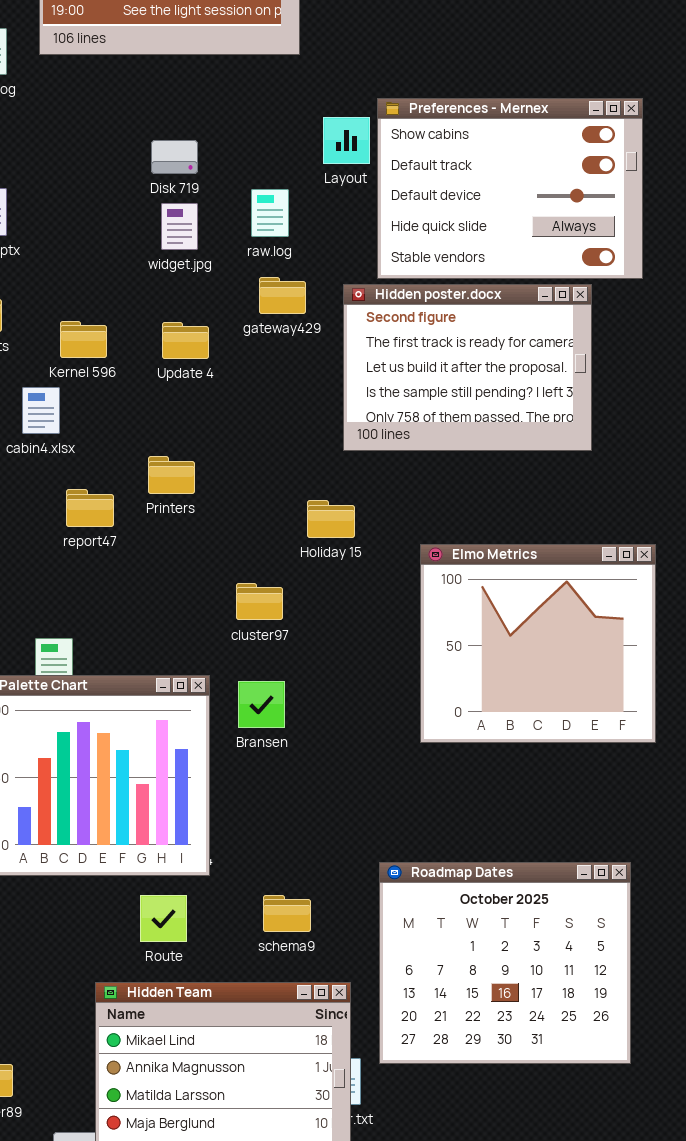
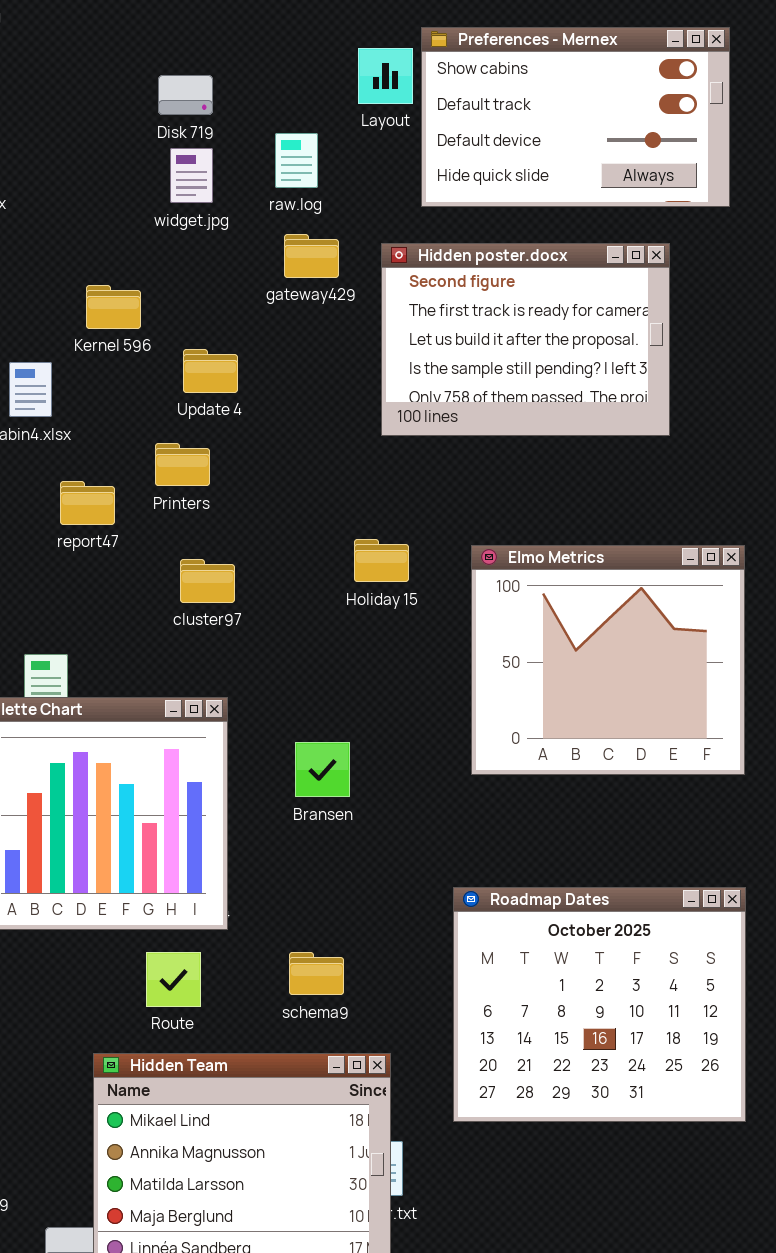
Preferences - Mernex: [377,98,643,279] -> [421,27,730,207], resized
Kernel 596: [60,321,107,358] -> [86,285,141,329], moved
Update 4: [162,322,209,359] -> [183,349,238,393], moved
Holiday 15: [307,500,355,538] -> [354,539,409,582], moved
cluster97: [236,583,283,620] -> [180,559,235,603], moved
Bransen: [238,681,285,728] -> [295,742,350,797], moved
Roadmap Dates: [379,862,631,1064] -> [453,887,746,1122], moved

